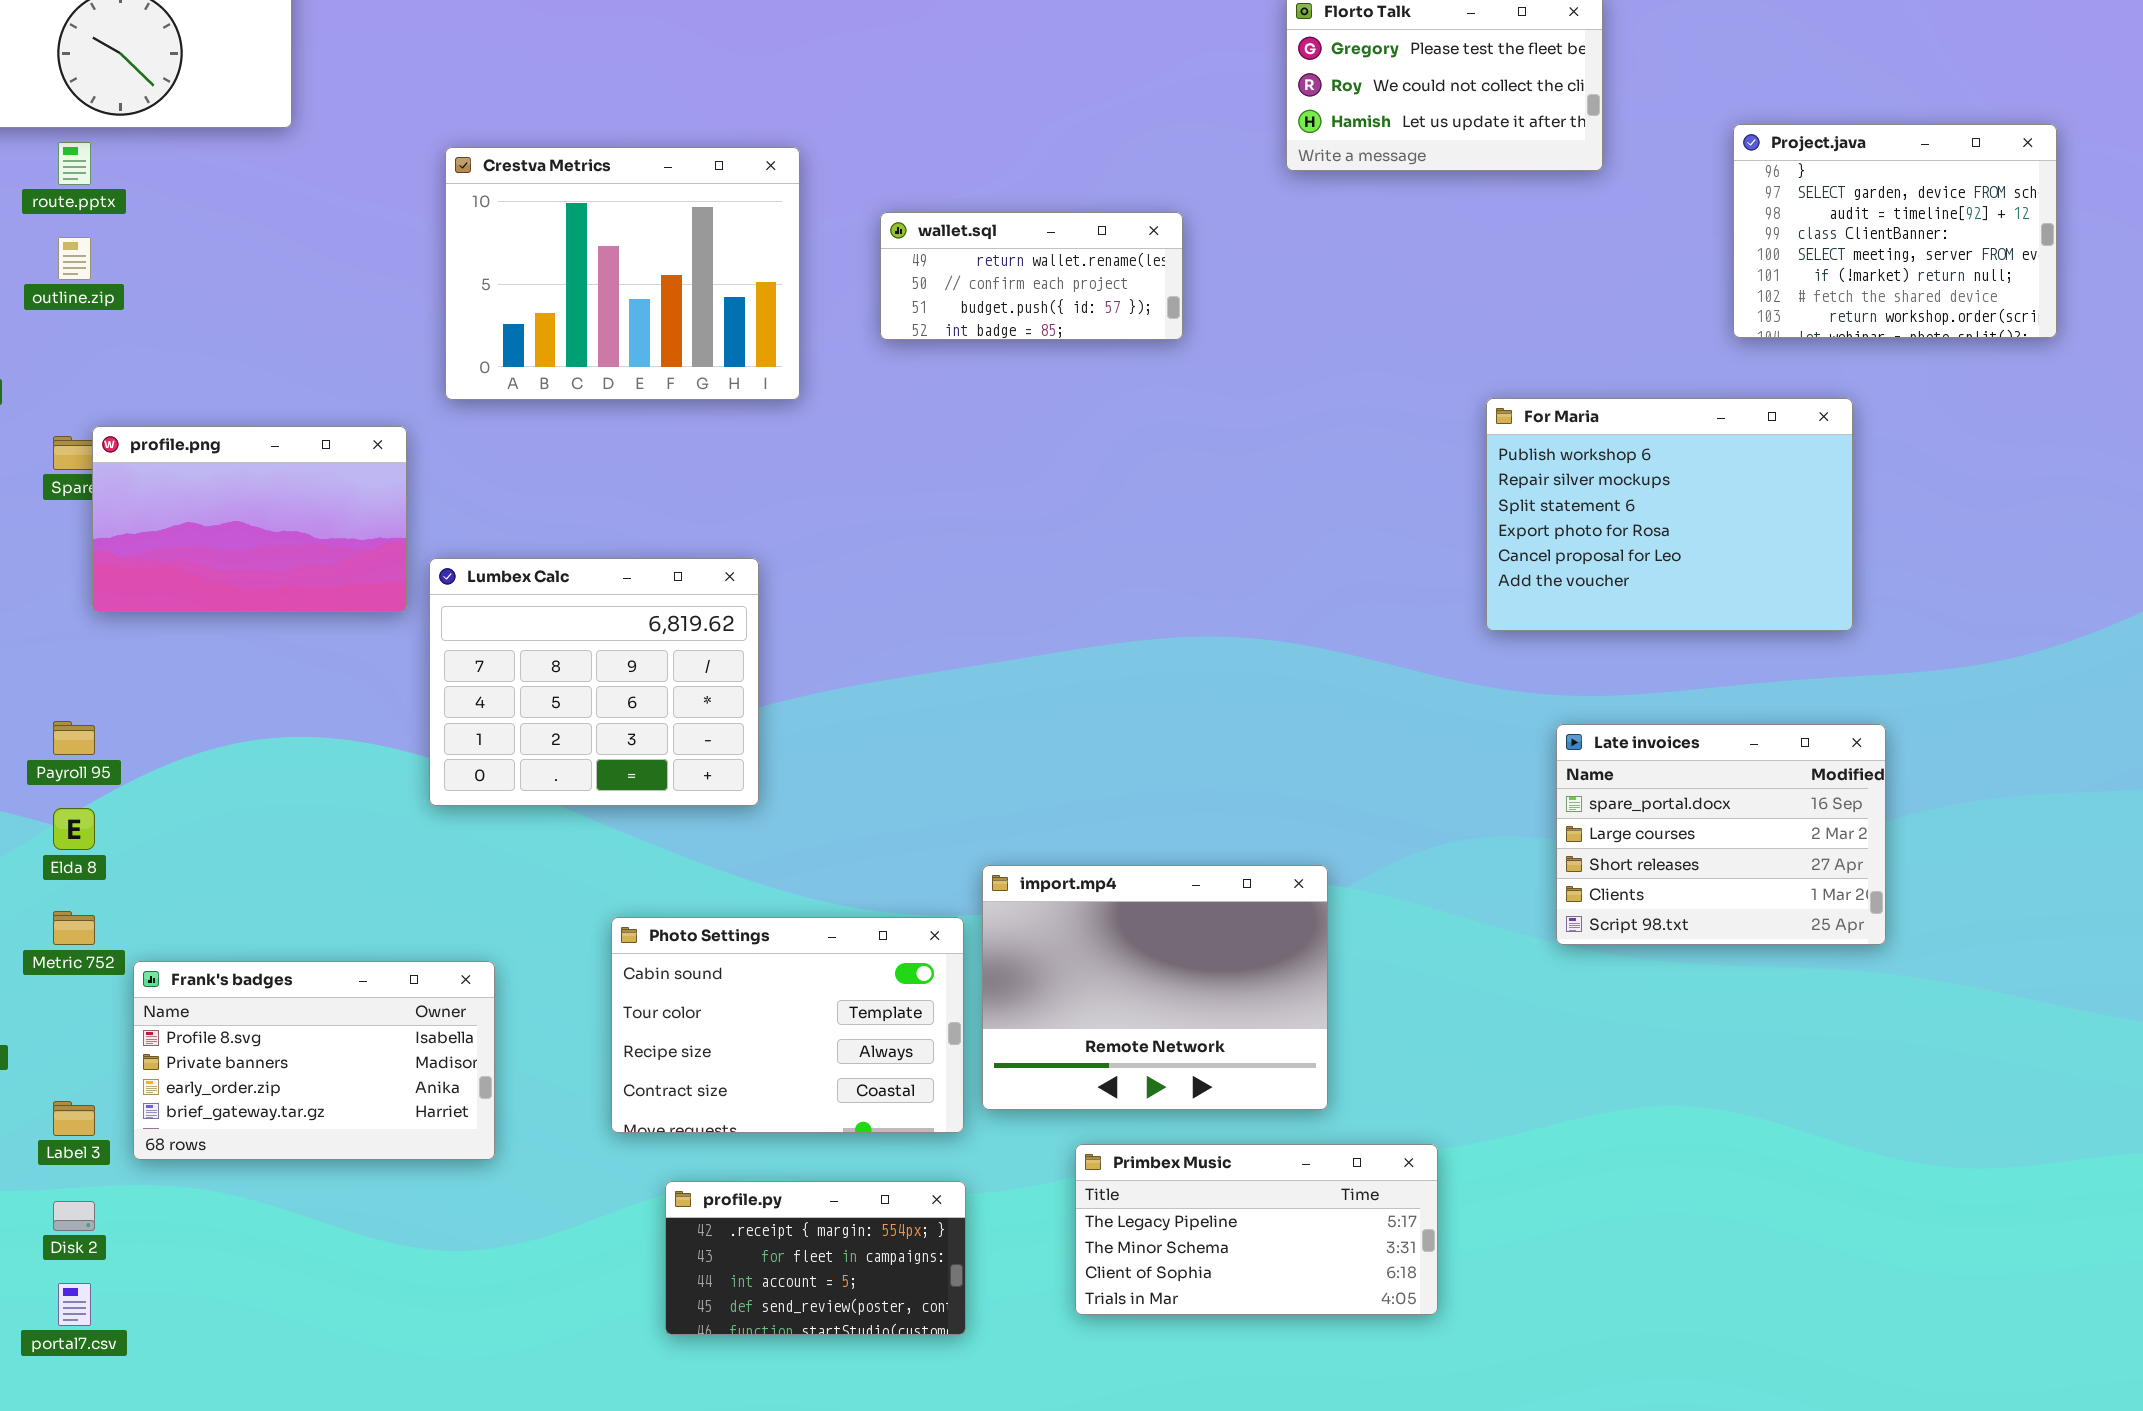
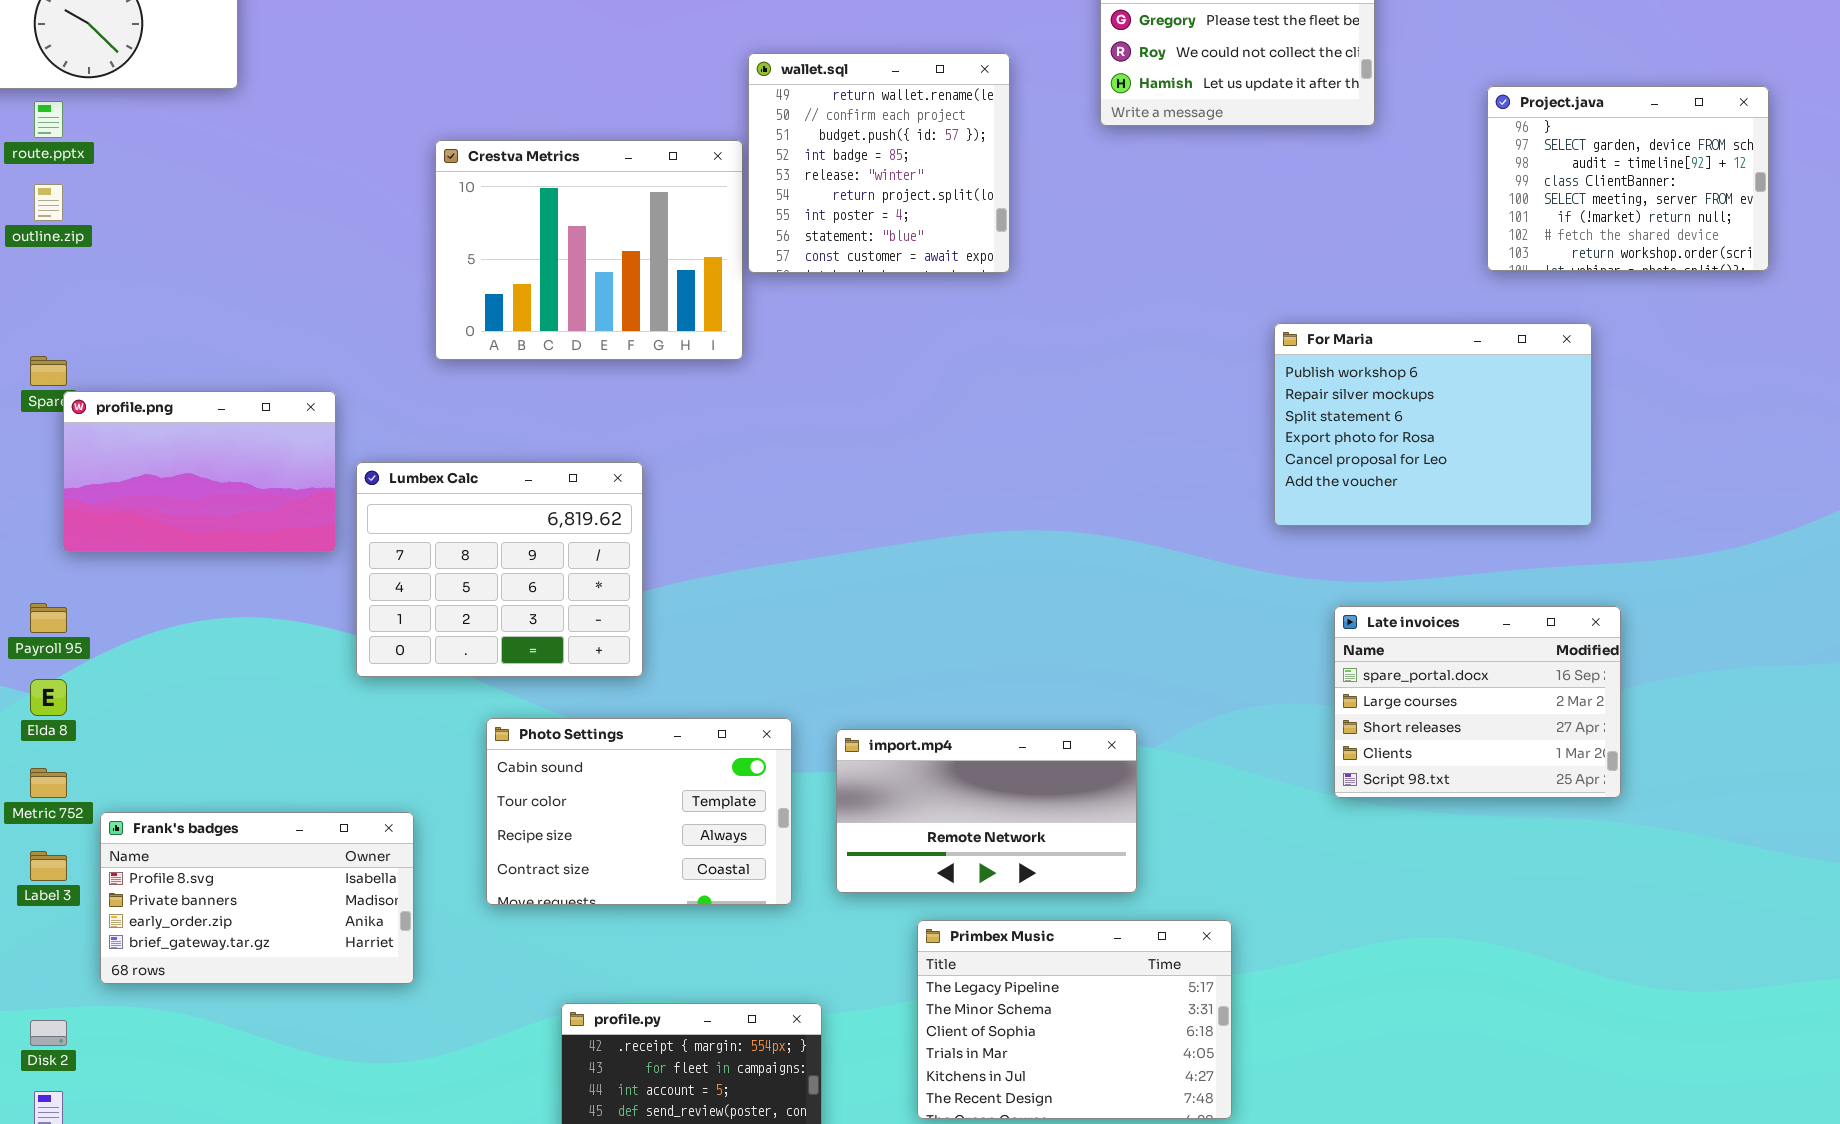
Crestva Metrics: [445,147,800,400] -> [435,140,743,360], moved
wallet.sql: [880,212,1183,340] -> [748,53,1010,273], resized
profile.png: [92,426,407,612] -> [63,391,336,552], moved
import.mp4: [982,865,1328,1110] -> [836,729,1137,893], resized
Photo Settings: [611,917,964,1133] -> [486,718,792,905], moved
Label 3: [53,1101,95,1136] -> [30,851,67,881], moved
Primbex Music: [1075,1144,1438,1315] -> [917,920,1232,1119], resized

